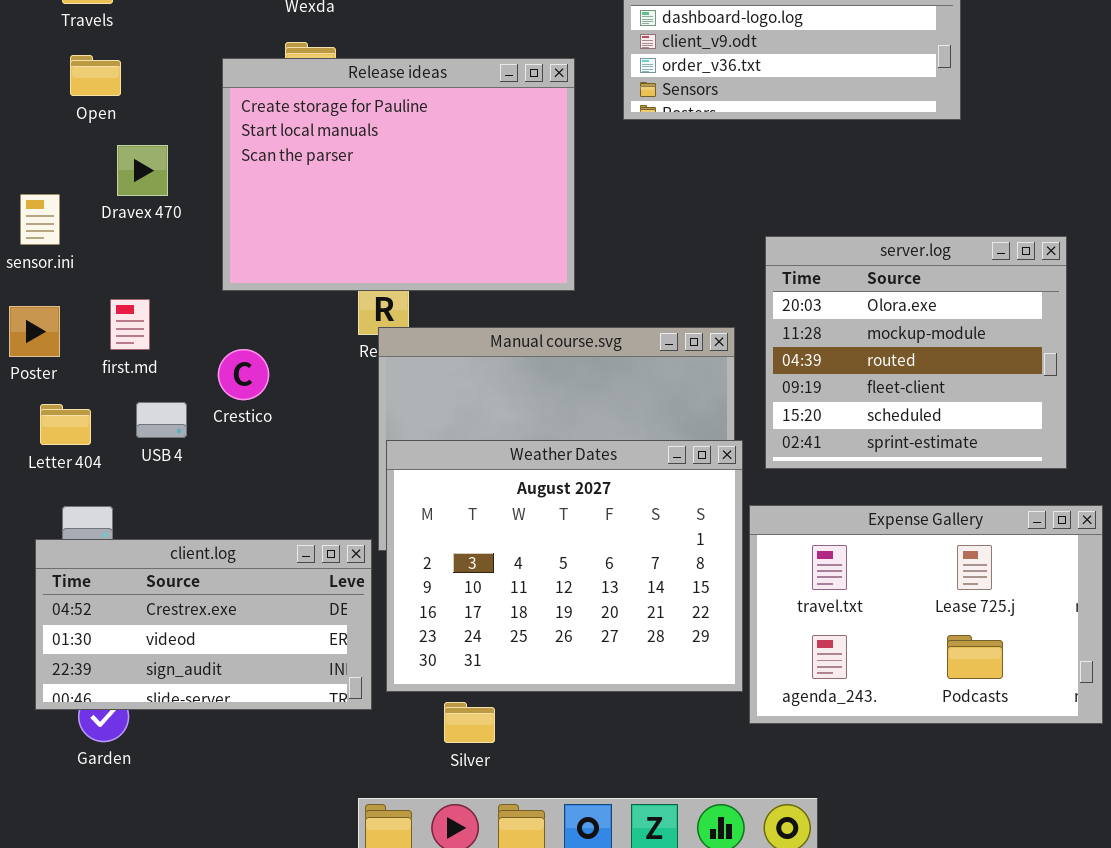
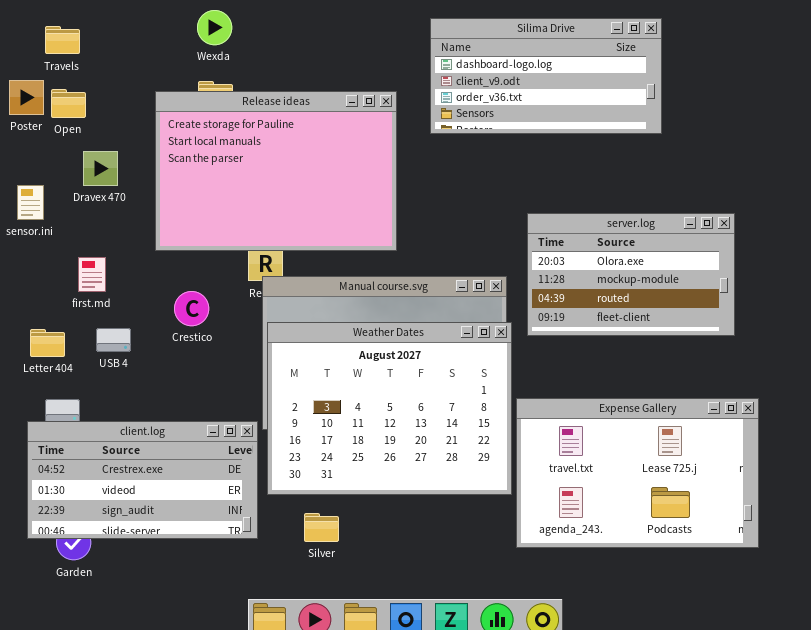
server.log: [765,236,1067,469] -> [527,213,735,336], resized
Poster: [9,306,60,357] -> [9,80,44,115], moved
Crestico: [218,349,269,400] -> [174,291,209,326], moved
Weather Dates: [386,440,743,692] -> [267,322,512,495], moved
Silver: [444,702,495,743] -> [304,513,339,542], moved

